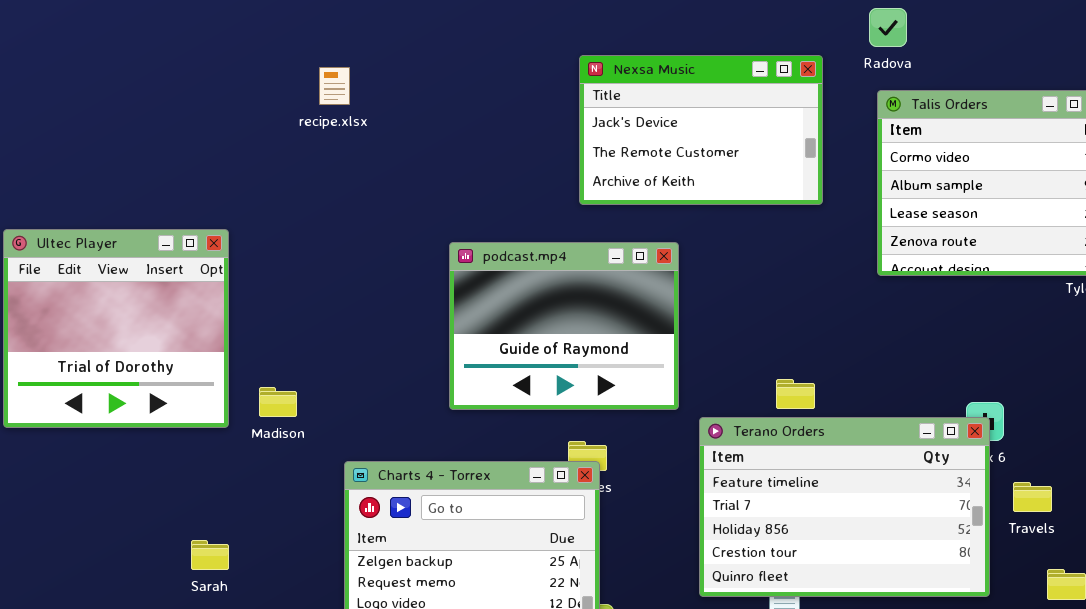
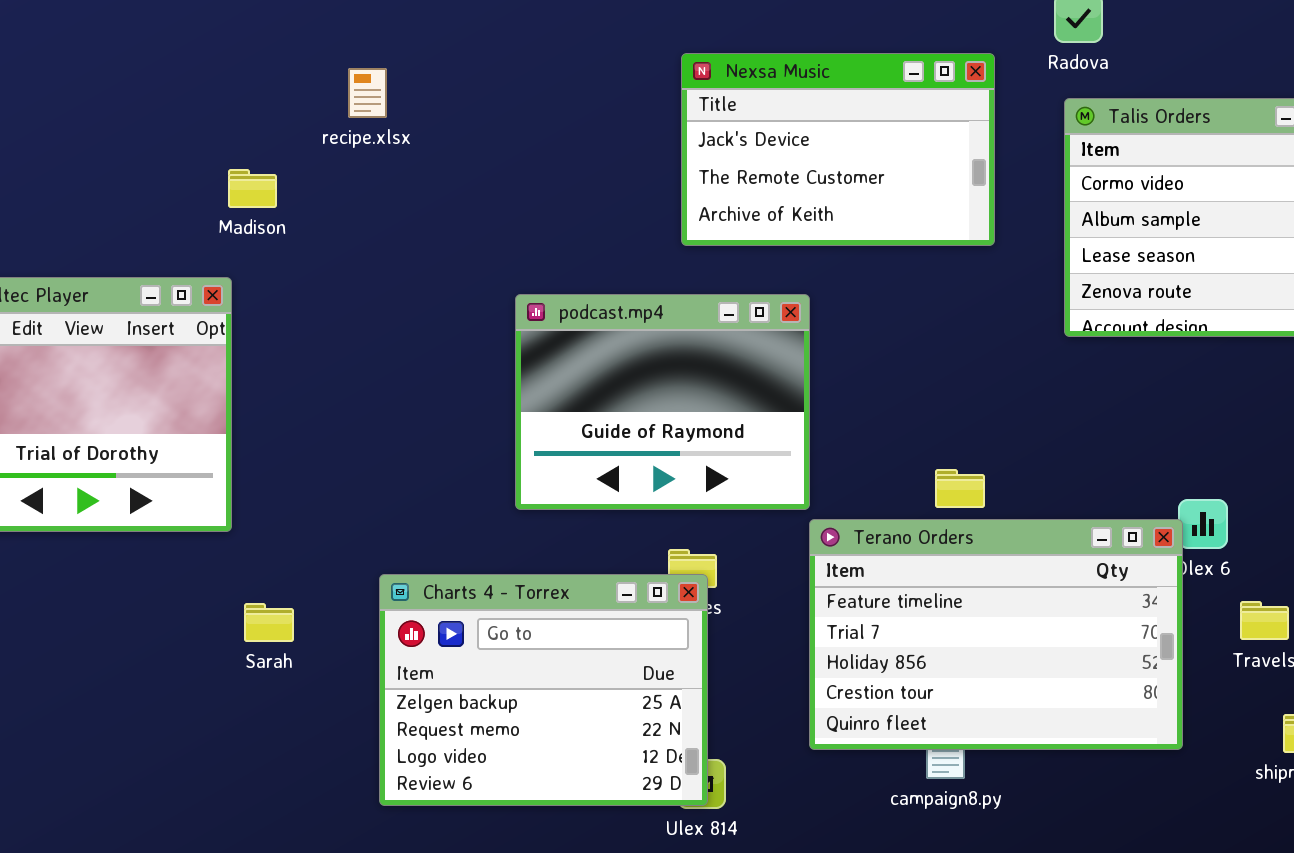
Madison: [259,387,297,417] -> [228,169,277,208], moved
Terano Orders: [699,417,990,597] -> [809,519,1183,750], moved
Sarah: [191,540,229,570] -> [244,603,294,642], moved

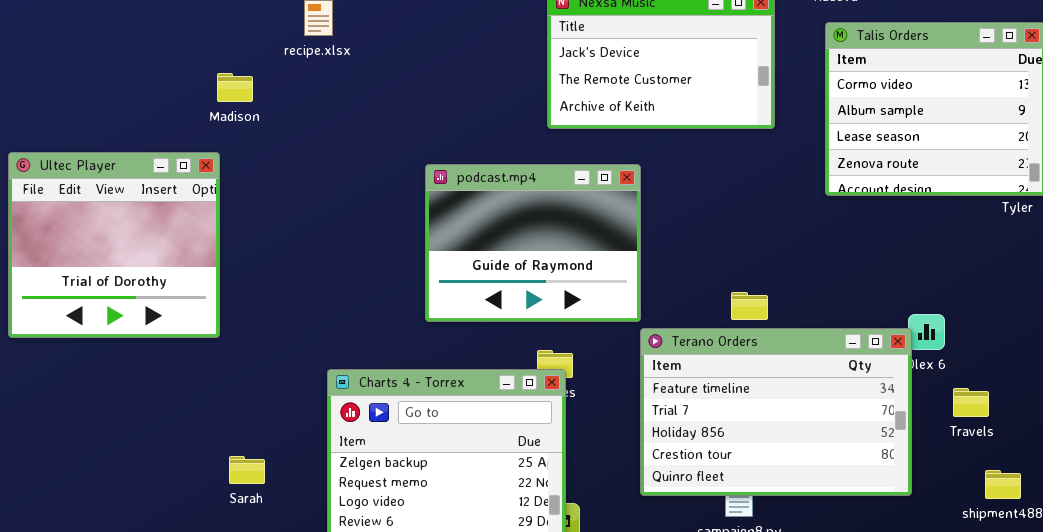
Sarah: [244,603,294,642] -> [229,456,265,484], moved

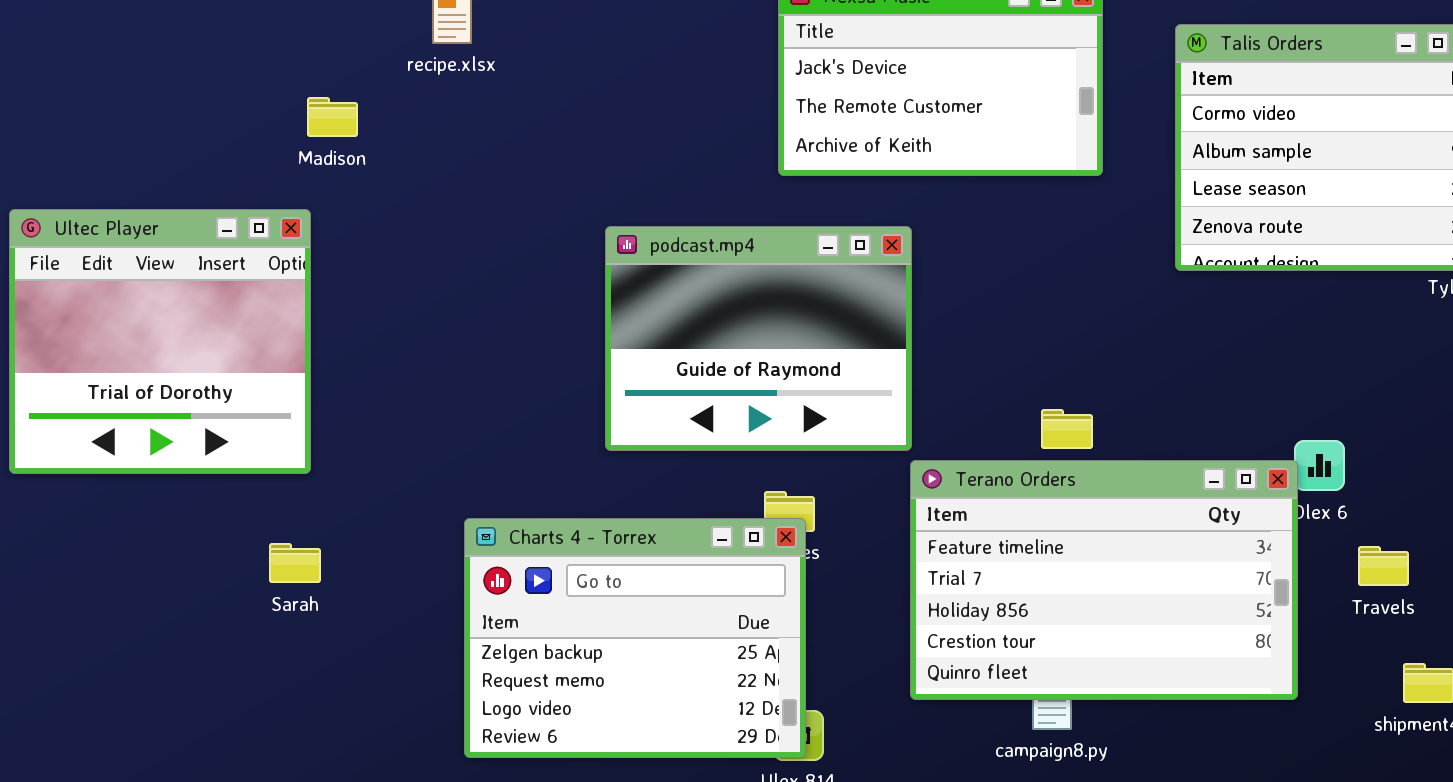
Sarah: [229,456,265,484] -> [269,543,321,583], moved

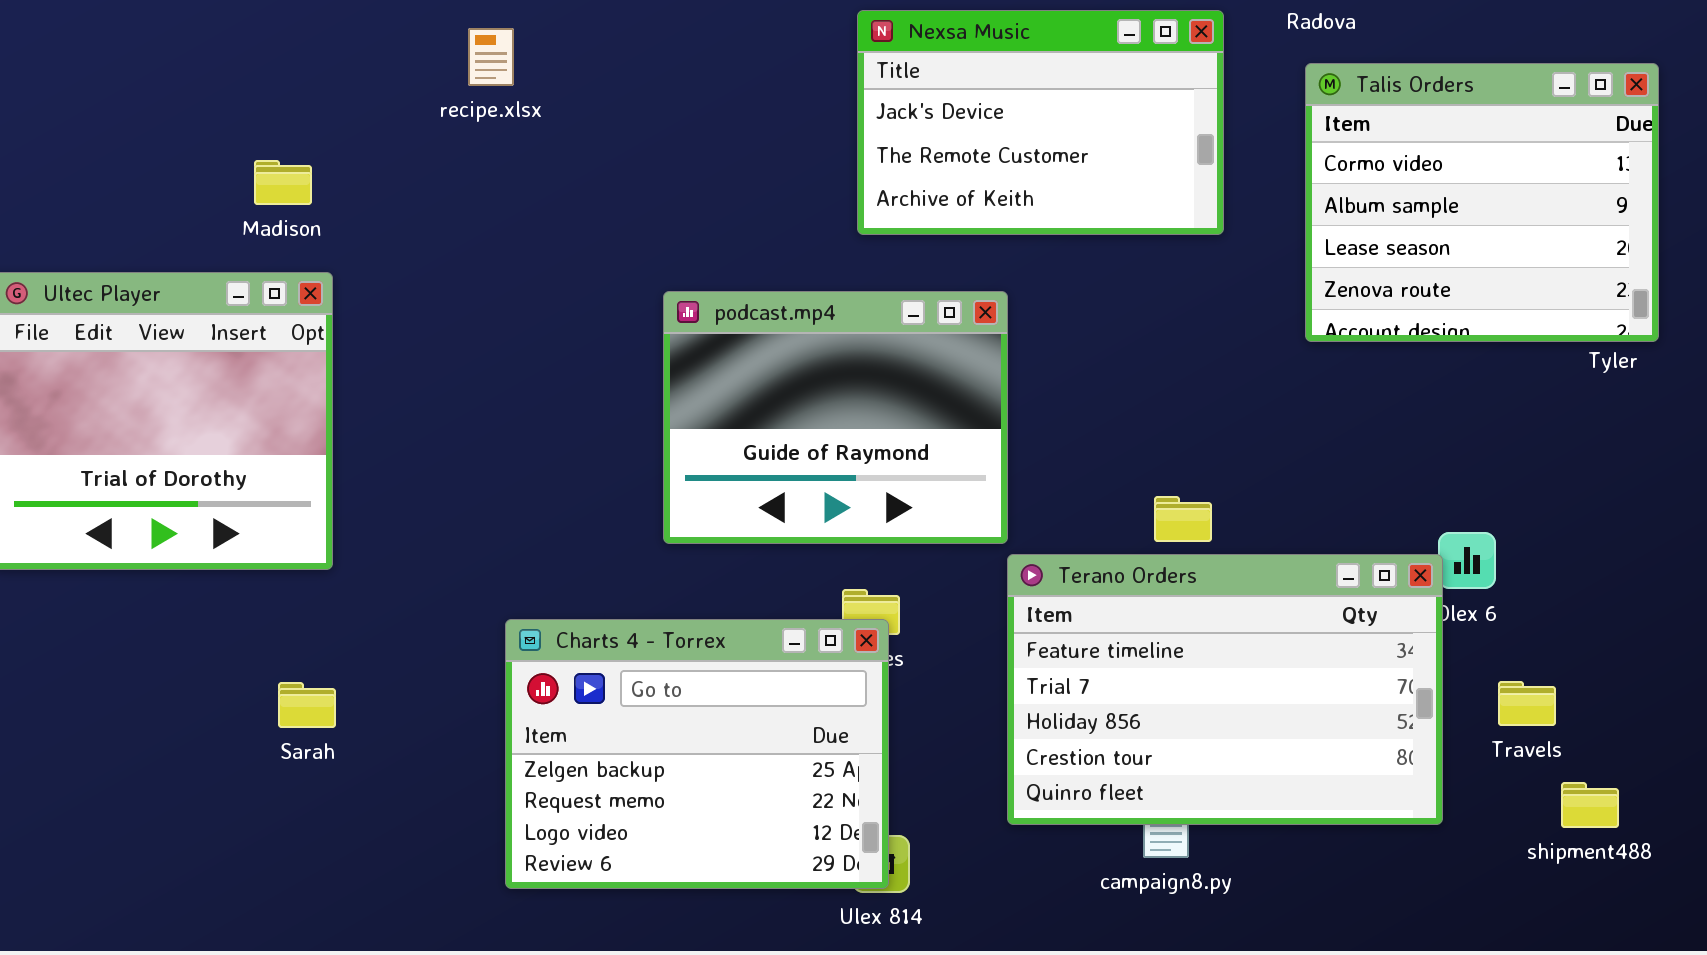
Madison: [307,97,358,137] -> [254,160,312,205], moved
Sarah: [269,543,321,583] -> [278,682,336,728], moved
Travels: [1358,546,1409,586] -> [1498,681,1556,726], moved

